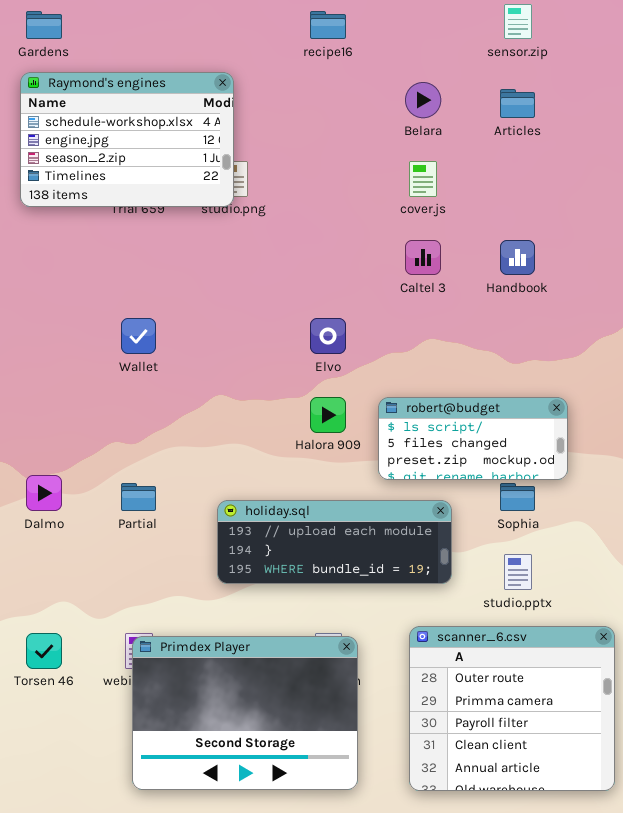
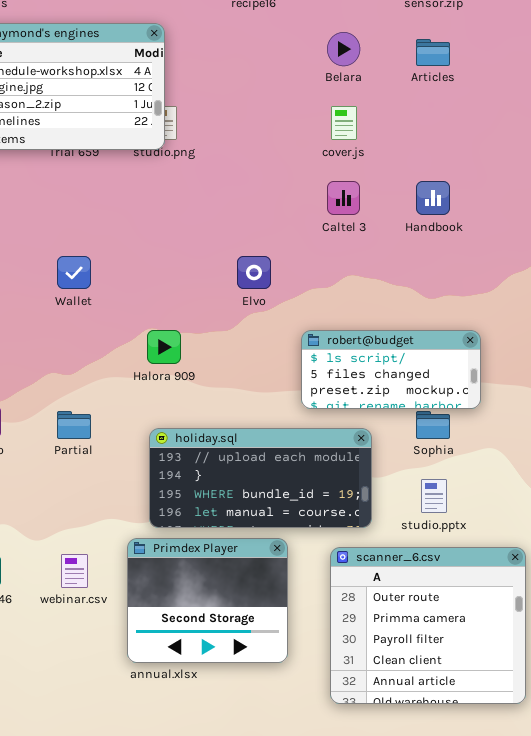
Halora 909: [310,397,346,433] -> [147,330,181,364], moved
holiday.sql: [217,500,452,584] -> [149,428,372,528], resized
Primdex Player: [132,636,358,790] -> [127,538,288,663], moved, resized

